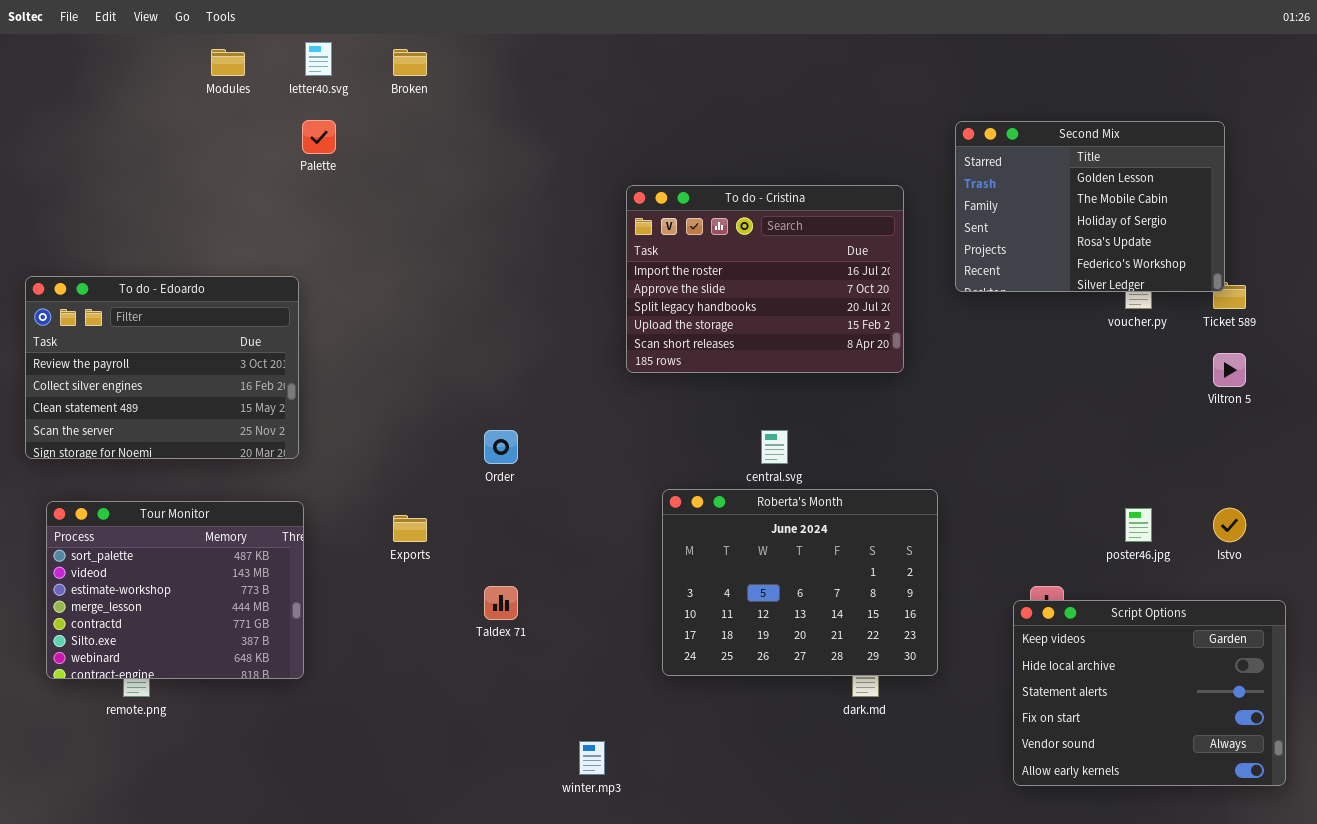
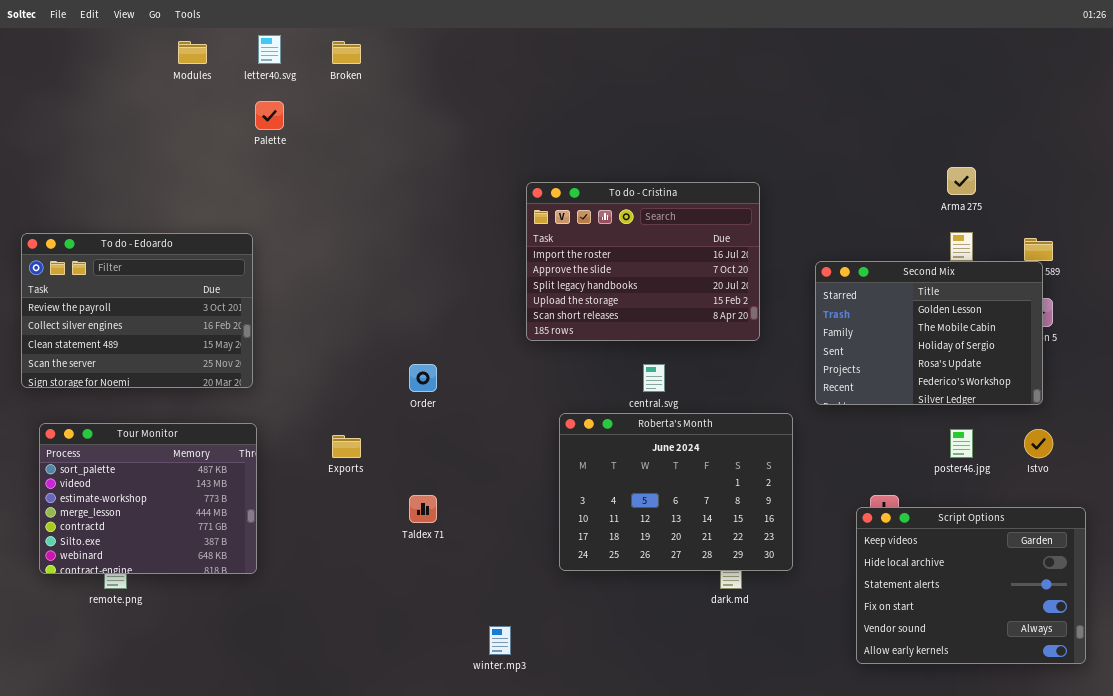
Second Mix: [955,121,1225,292] -> [815,261,1043,405], moved
To do - Cristina: [626,185,904,373] -> [526,182,760,341], moved

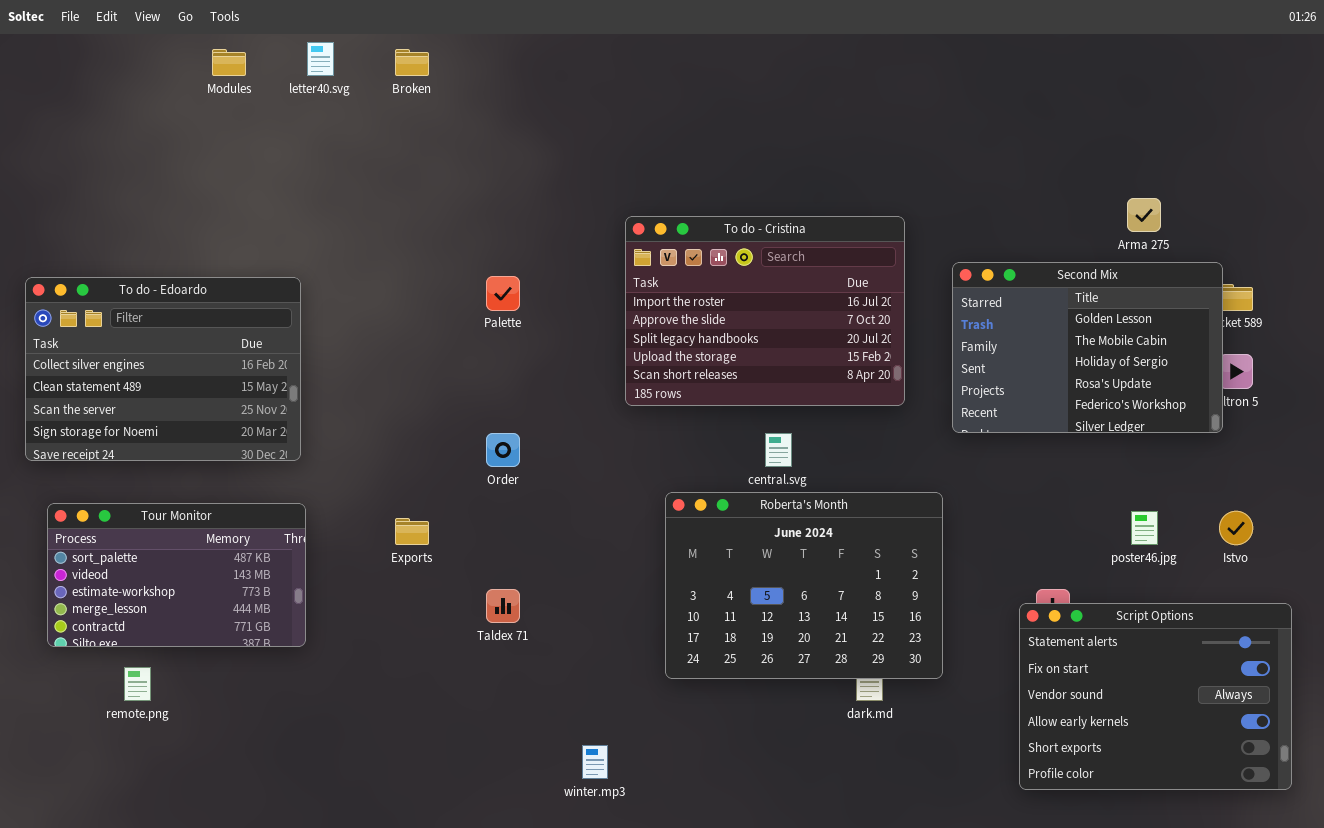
Palette: [255,101,284,130] -> [486,276,520,311], moved
To do - Edoardo: [21,233,253,388] -> [25,277,301,461], scrolled down 1 row
Second Mix: [815,261,1043,405] -> [952,262,1223,433], moved
Tour Monitor: [39,423,257,574] -> [47,503,306,647], resized
Script Options: [856,507,1086,664] -> [1019,603,1292,790], scrolled down 2 rows

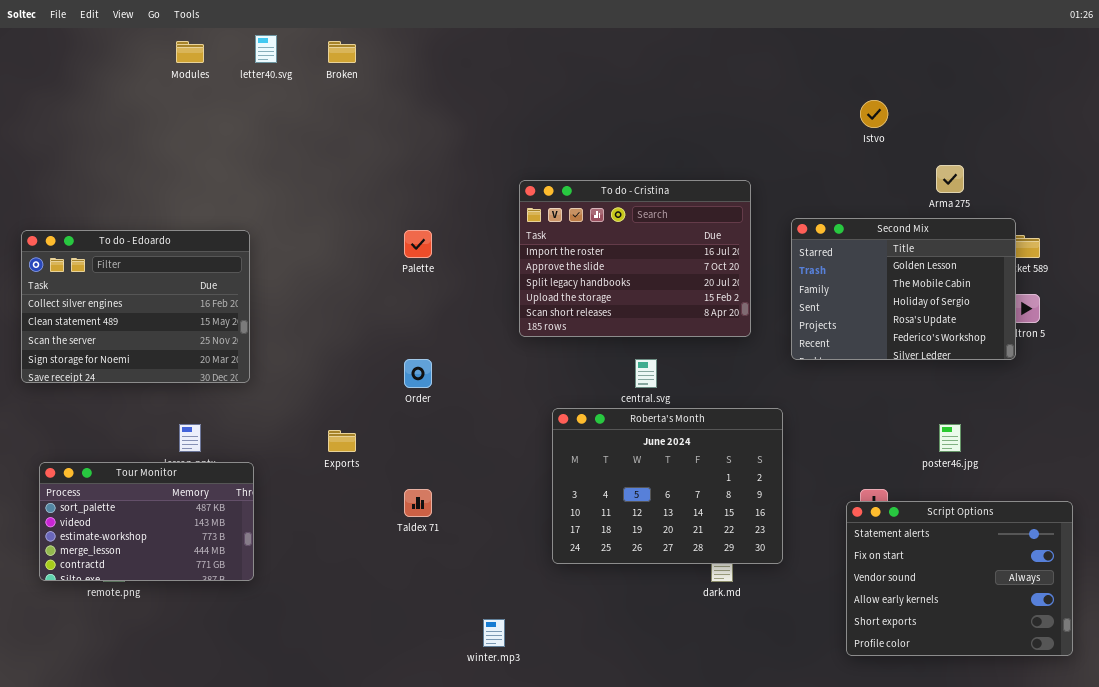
Tour Monitor: [47,503,306,647] -> [39,462,254,581], moved
Istvo: [1219,511,1253,545] -> [860,100,888,128], moved

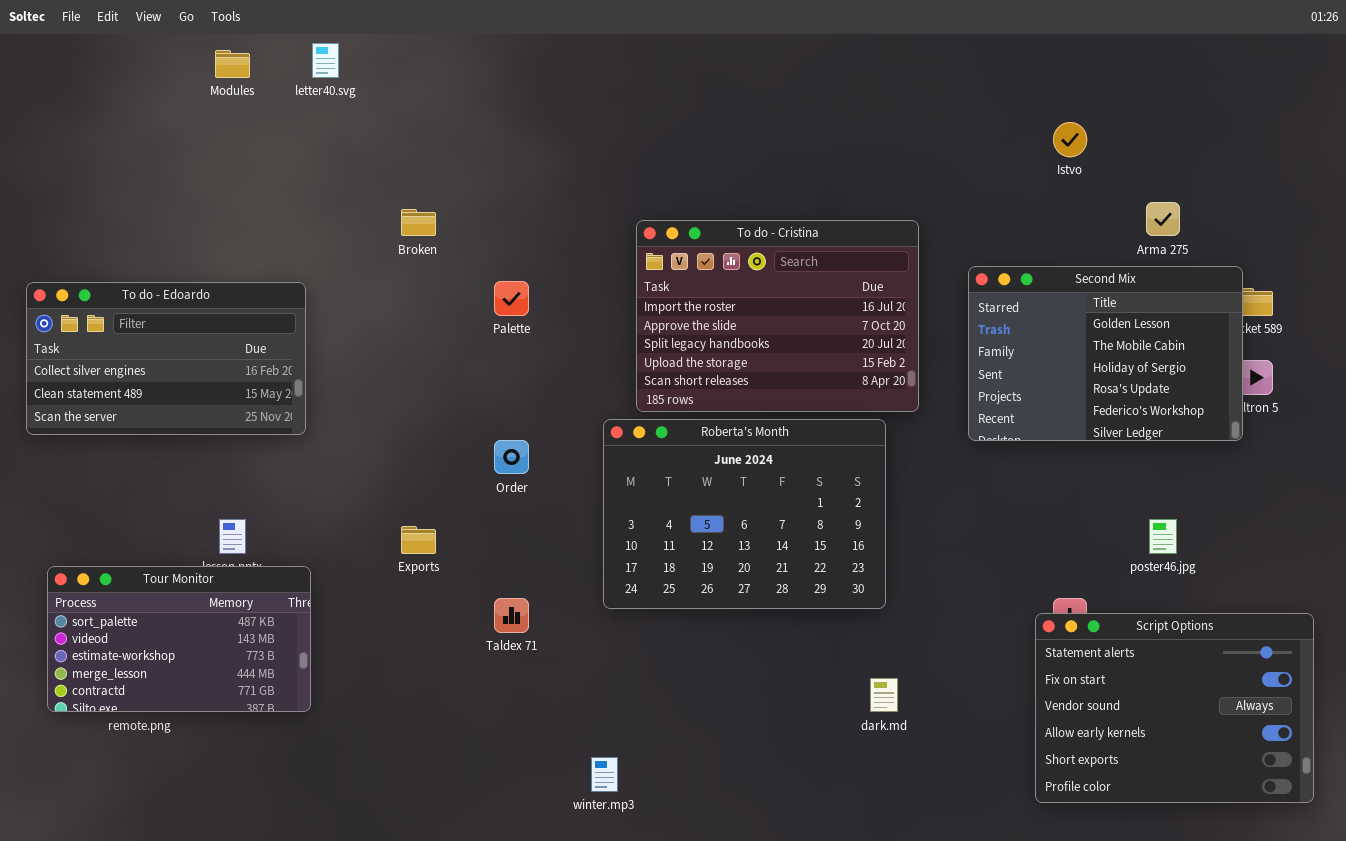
Broken: [328,41,356,63] -> [401,209,436,236], moved
To do - Edoardo: [21,230,250,383] -> [26,282,306,435], resized
Roberta's Month: [552,408,783,564] -> [603,419,886,609], moved

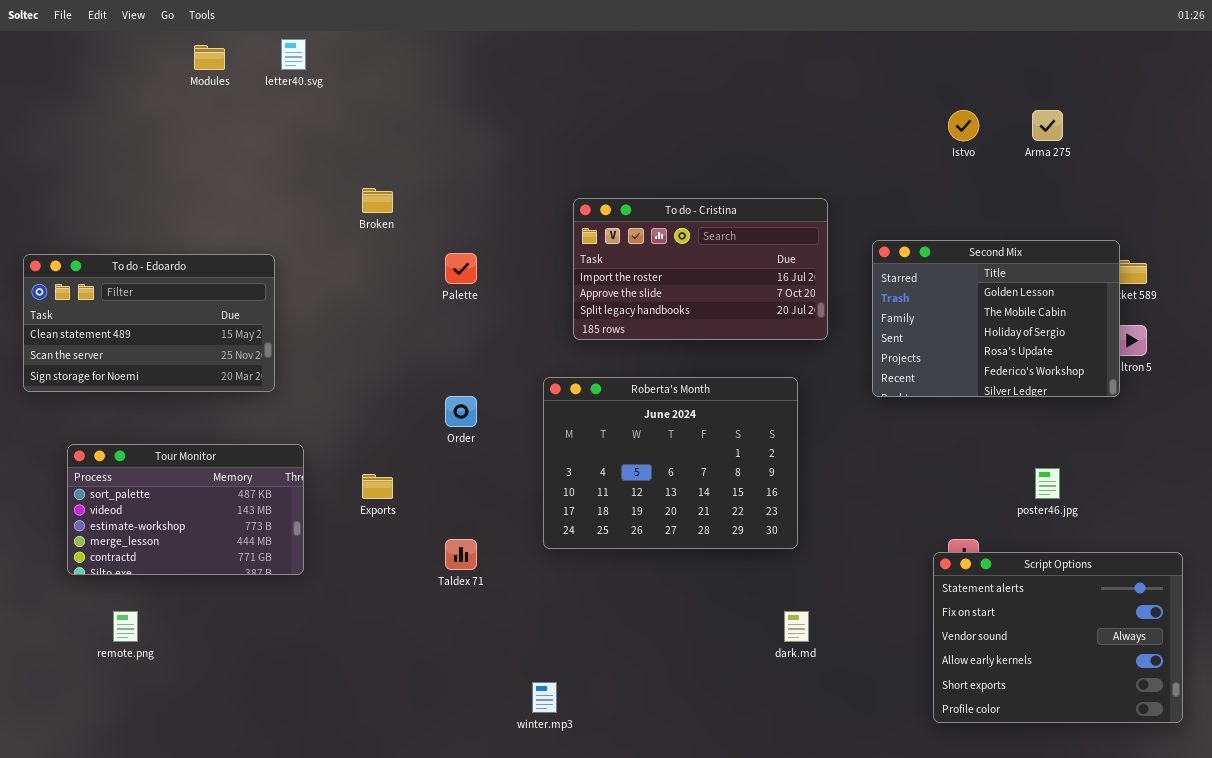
Arma 275: [1146,202,1180,236] -> [1032,110,1063,141], moved
To do - Cristina: [636,220,919,412] -> [573,198,828,340], resized
To do - Edoardo: [26,282,306,435] -> [23,254,275,392], scrolled down 1 row
Tour Monitor: [47,566,311,712] -> [67,444,304,575], moved

